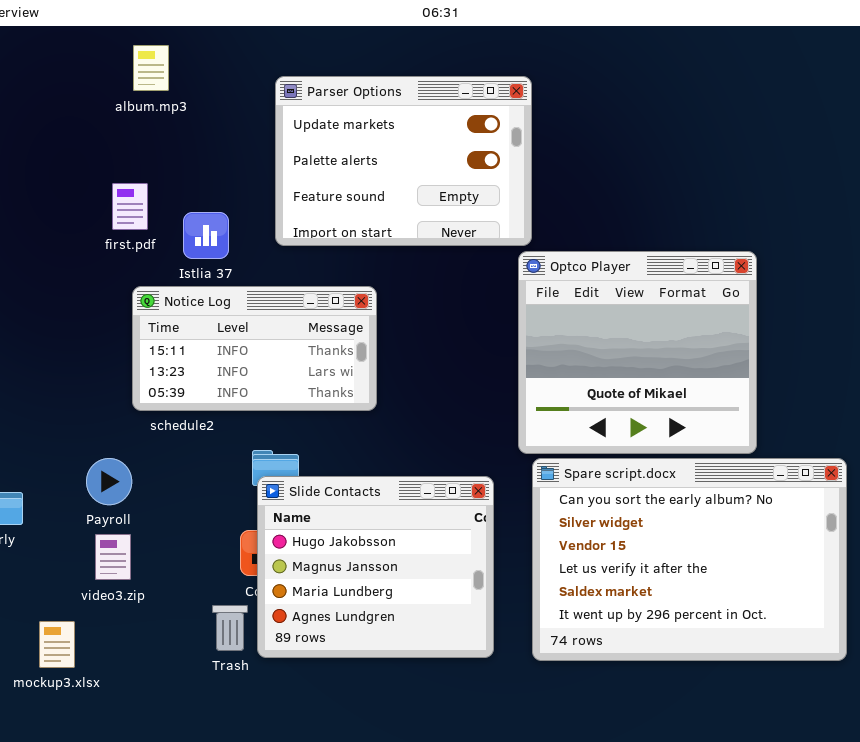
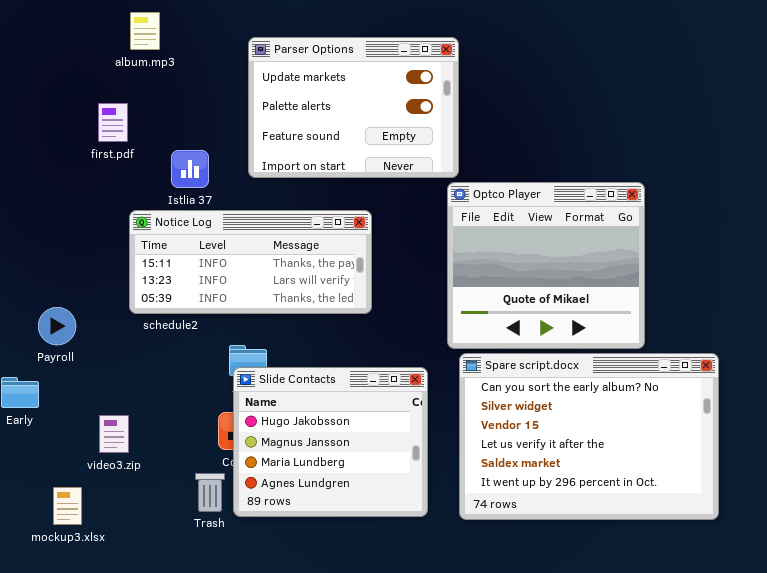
first.pdf: [112,183,148,230] -> [98,103,128,142], moved
Notice Log: [132,286,377,411] -> [129,210,372,314], resized
Payroll: [86,458,132,505] -> [38,307,76,345], moved

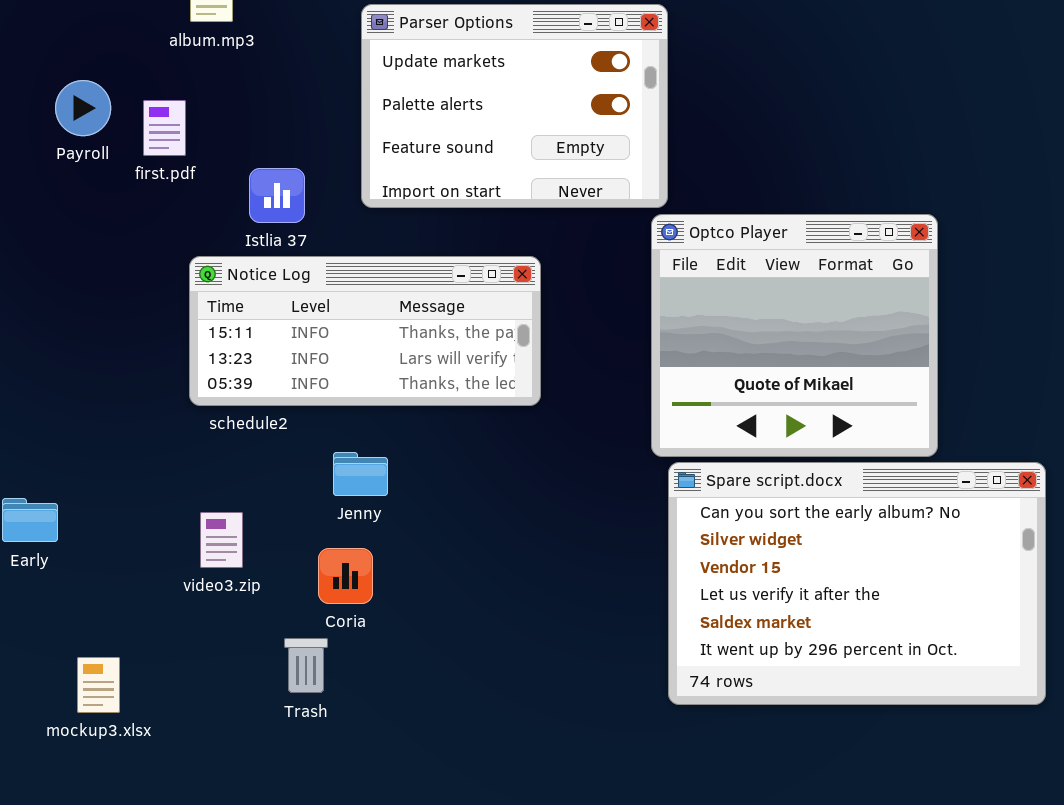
Payroll: [38,307,76,345] -> [55,80,111,136], moved
Slide Contacts: [233,367,428,517] -> none, closed
video3.zip: [99,415,129,453] -> [200,512,243,568], moved

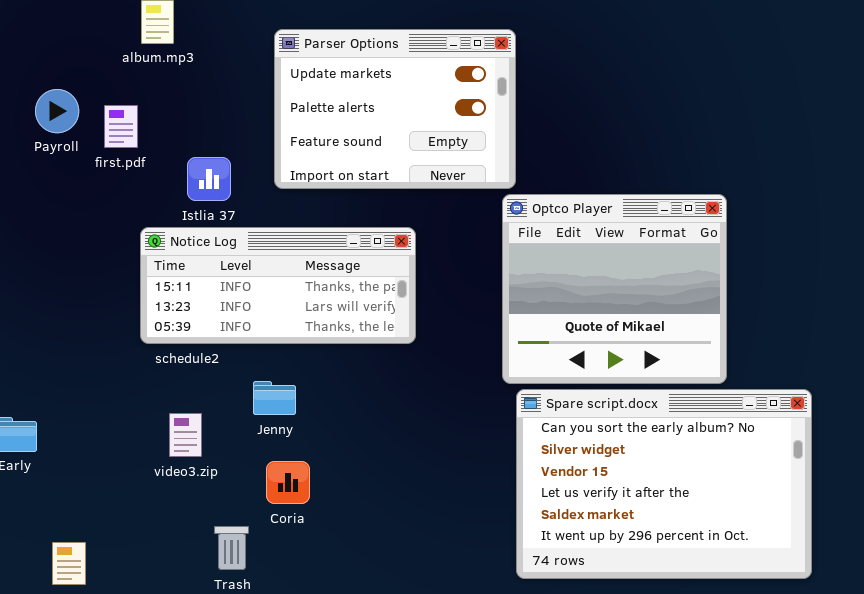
video3.zip: [200,512,243,568] -> [169,413,202,457], moved
Coria: [318,548,373,604] -> [266,461,310,504], moved

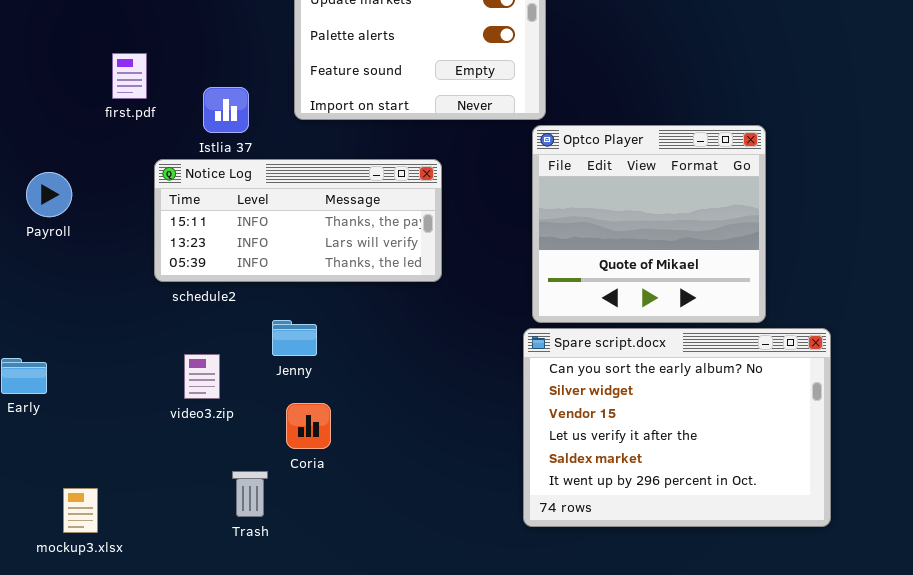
Payroll: [35,89,79,133] -> [26,172,72,217], moved
first.pdf: [104,105,138,148] -> [112,53,147,99], moved
Spare script.docx: [516,389,812,579] -> [523,328,831,527], moved

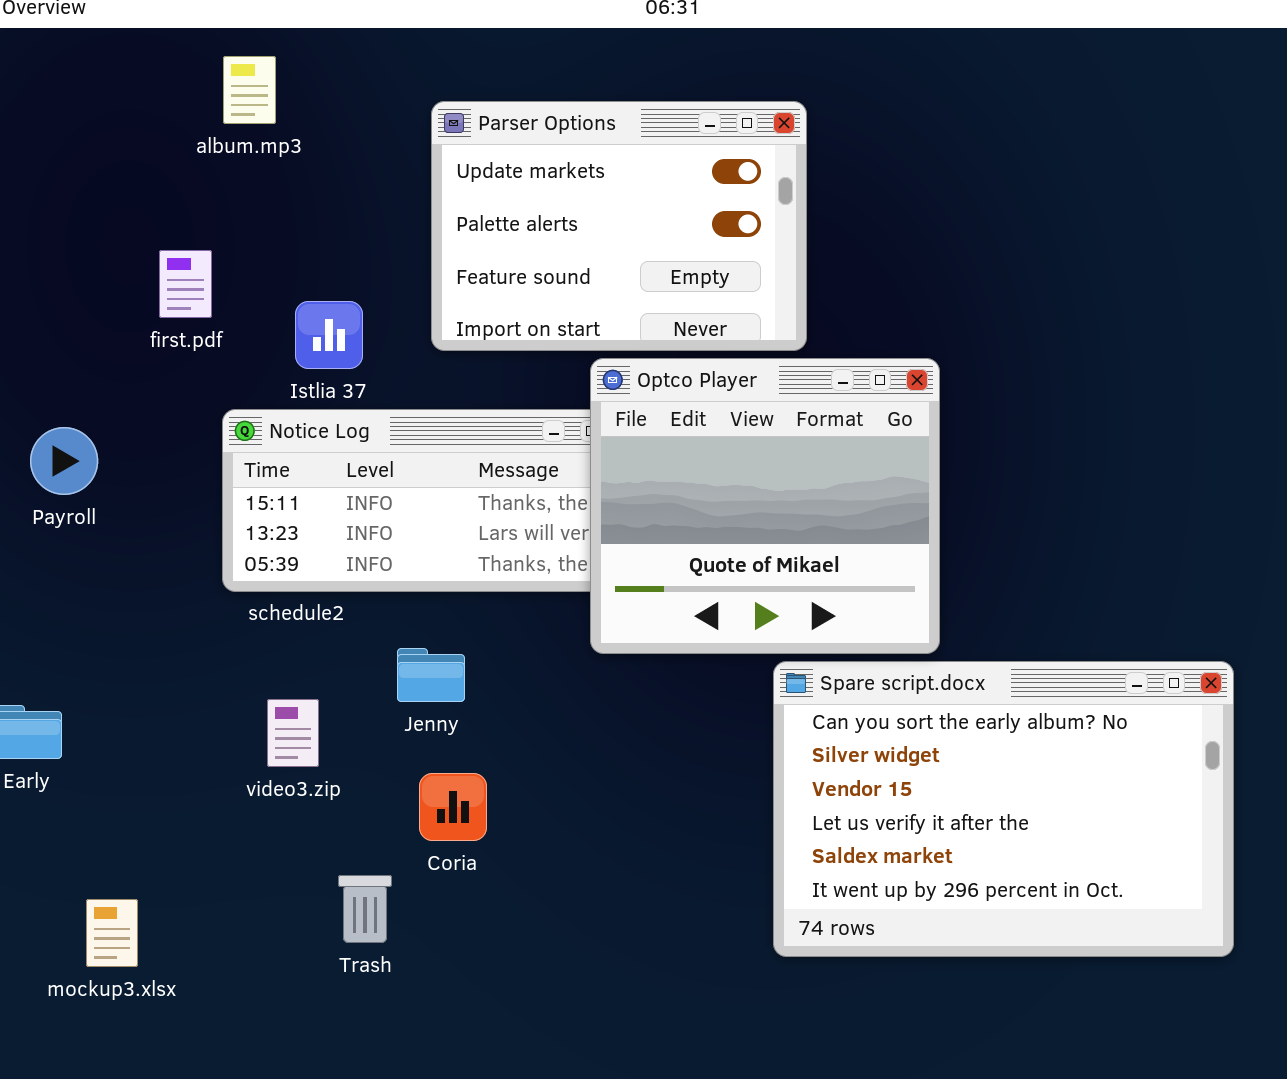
Optco Player: [532,125,766,323] -> [590,358,940,654], moved

